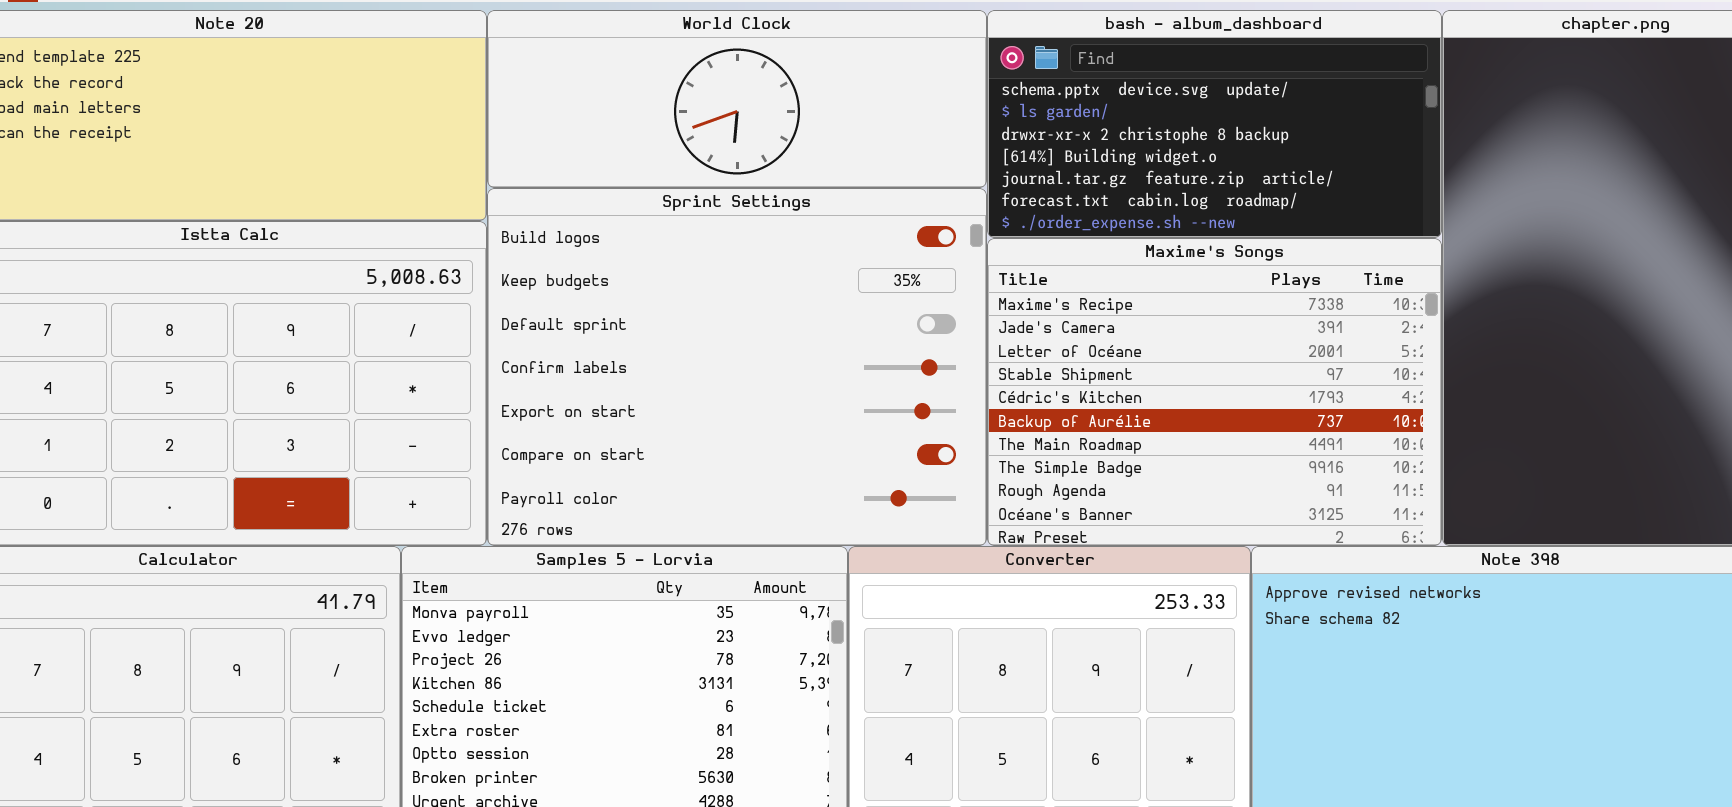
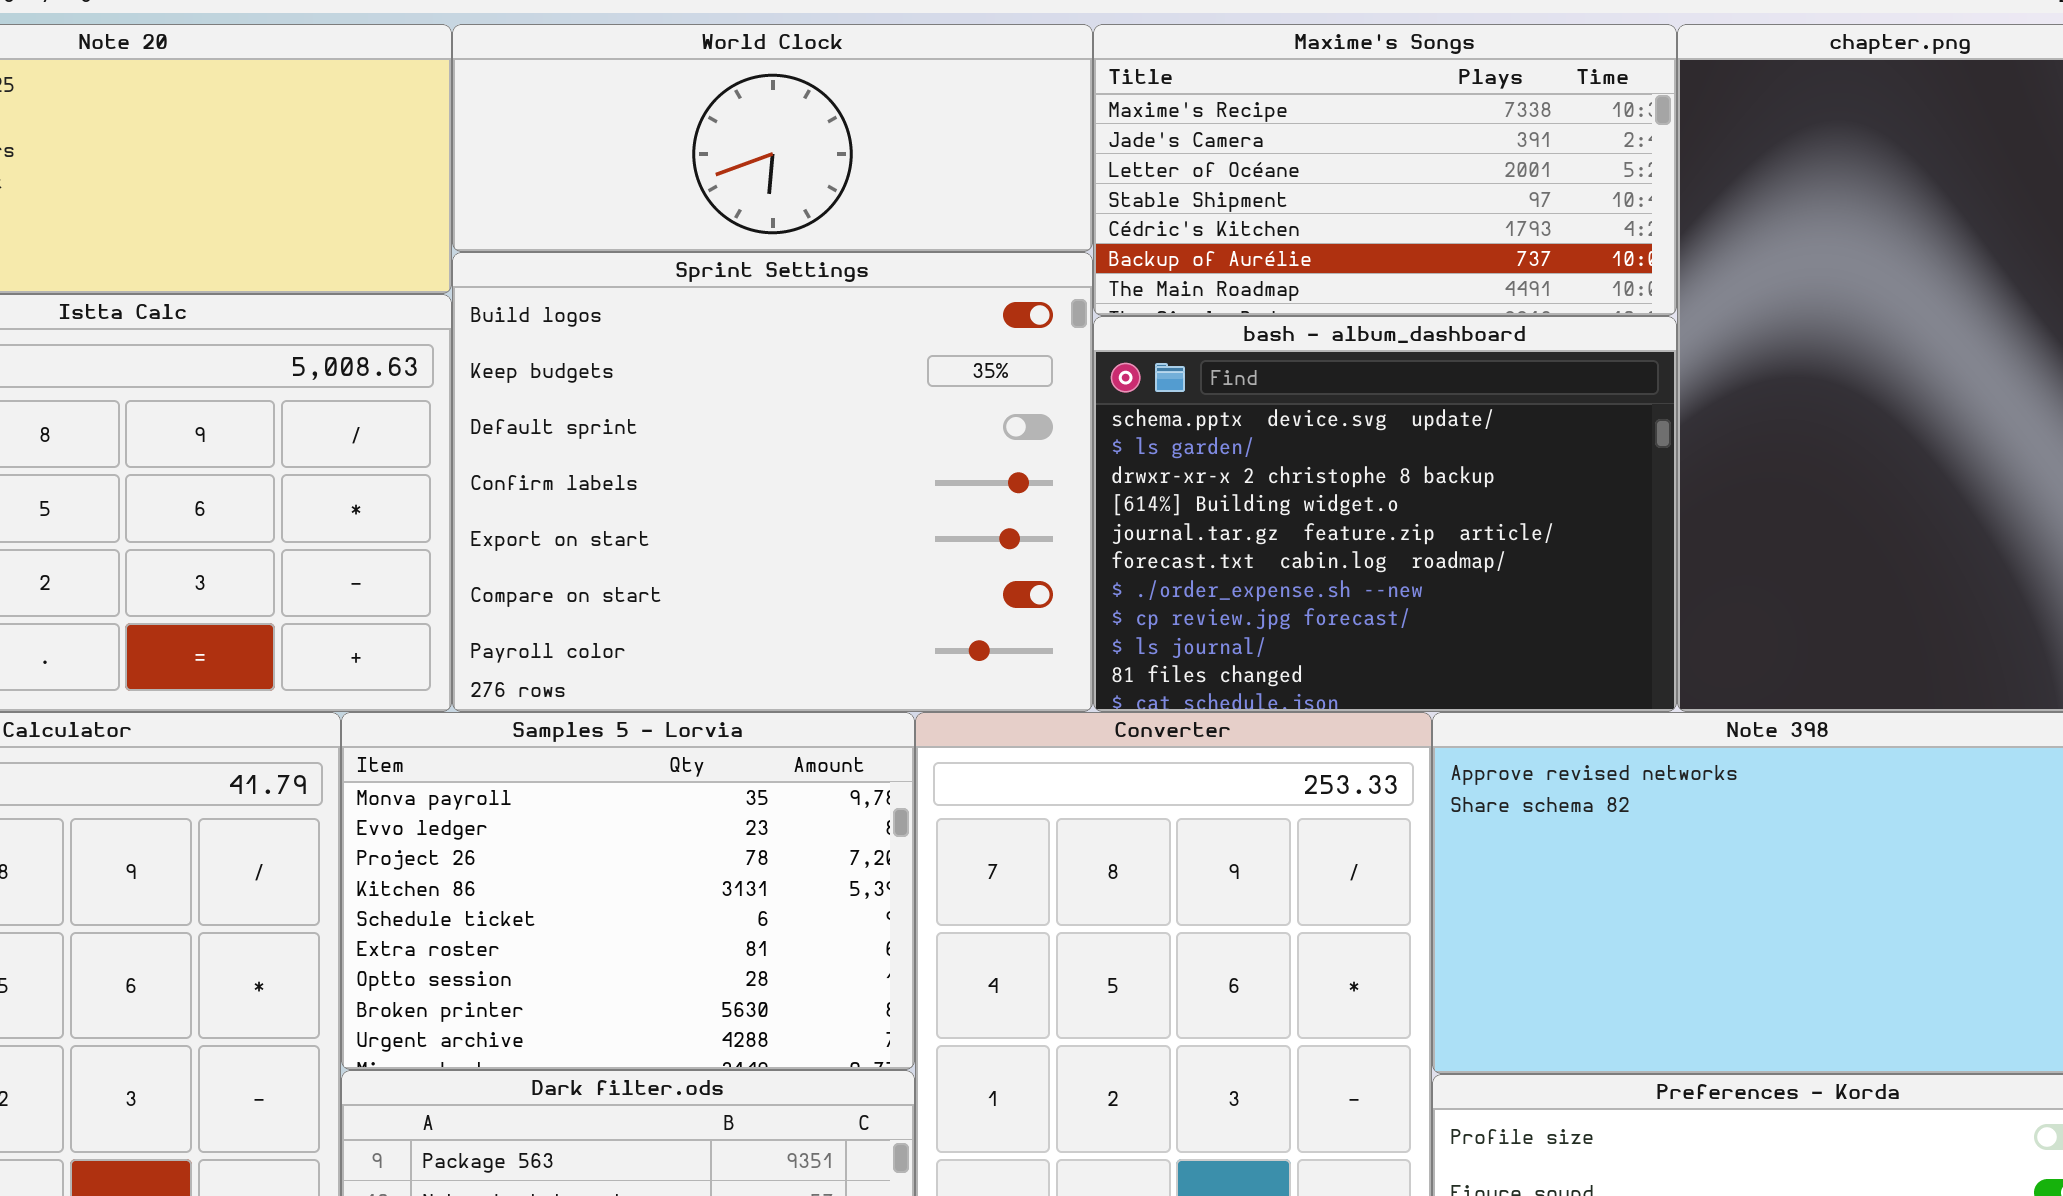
bash - album_dashboard: [987,10,1442,238] -> [1093,316,1677,712], moved, resized
Maxime's Songs: [987,238,1442,546] -> [1093,24,1677,316], moved, resized

